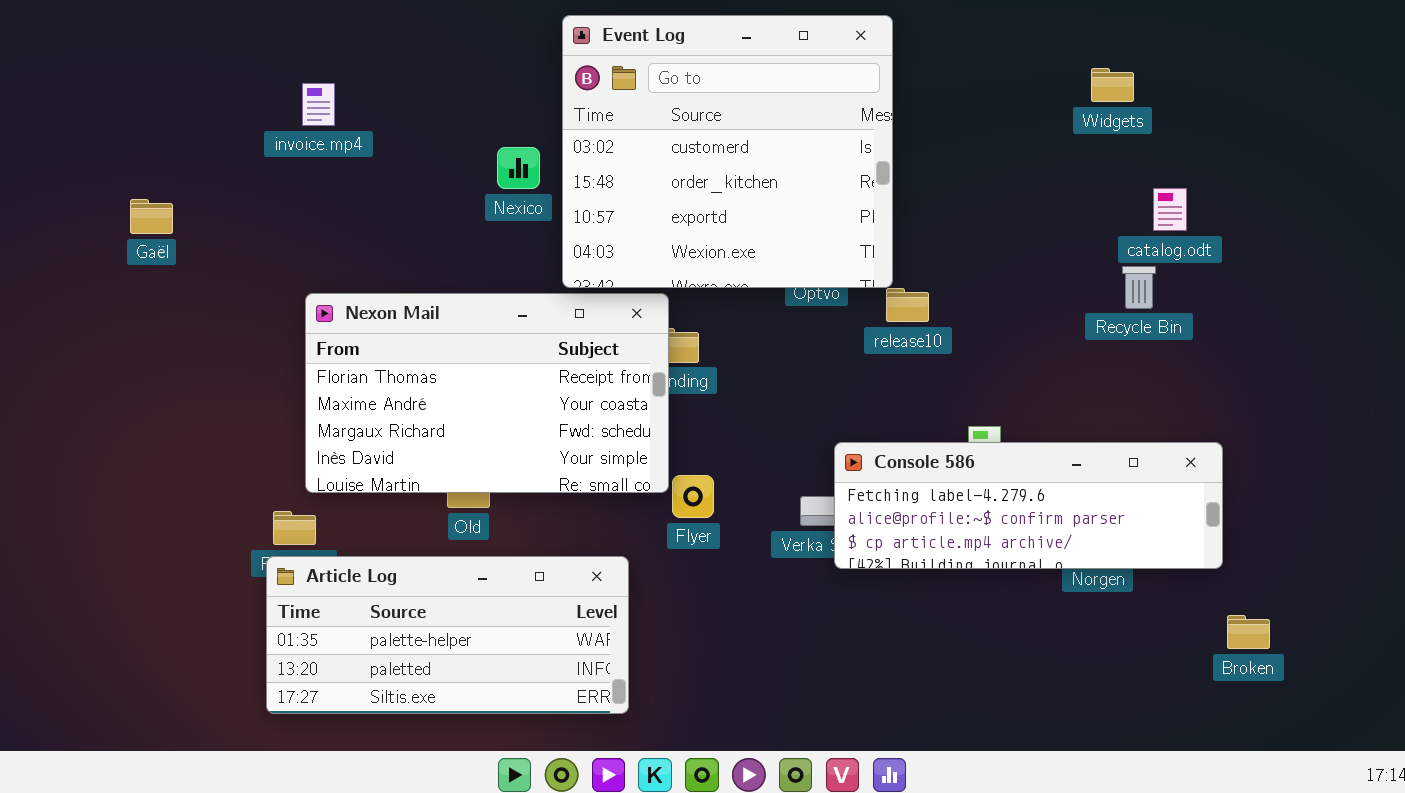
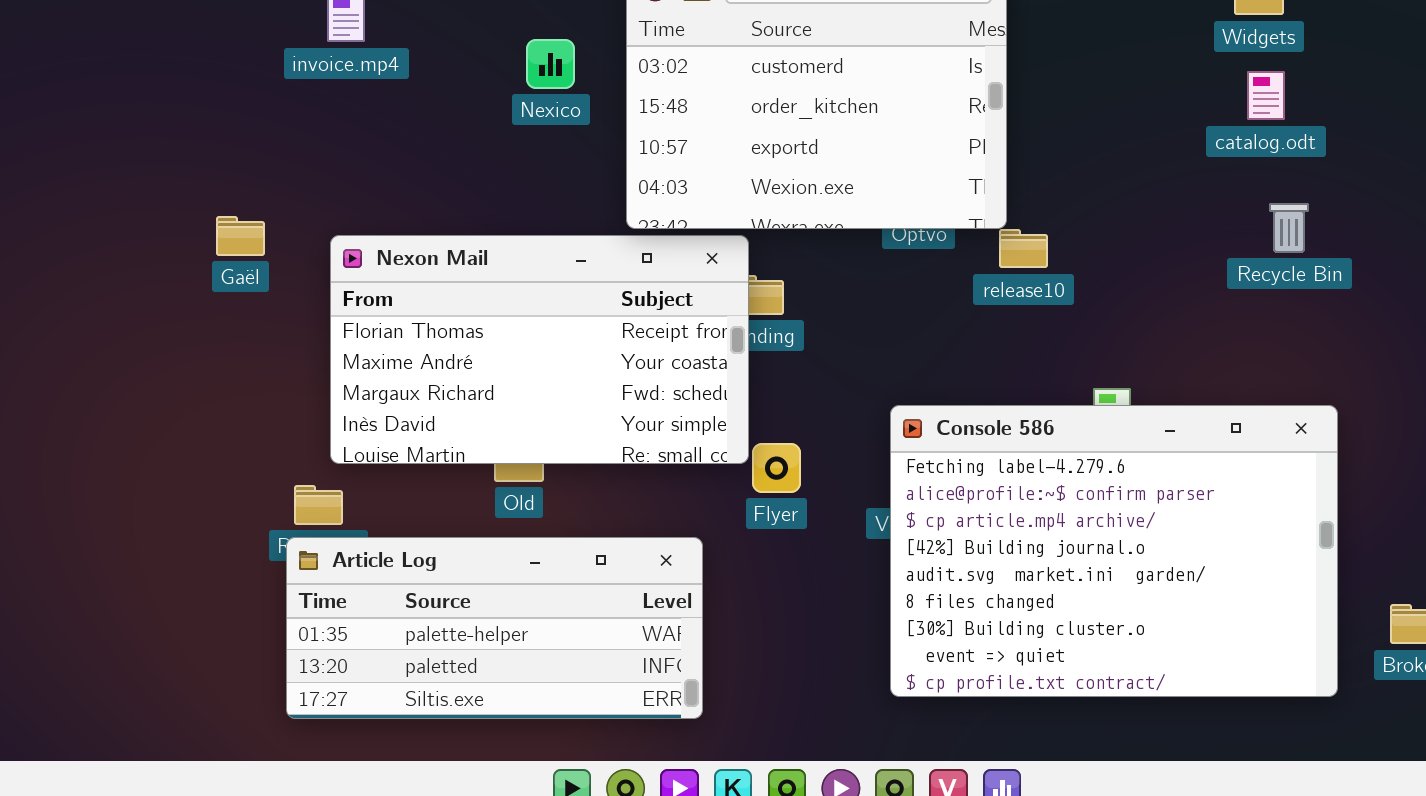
Nexico: [497,147,540,189] -> [526,39,575,89], moved
catalog.odt: [1153,188,1187,231] -> [1247,71,1285,120], moved
Gaël: [130,199,173,234] -> [216,216,265,256], moved
Console 586: [834,442,1223,569] -> [890,405,1338,697], moved, resized

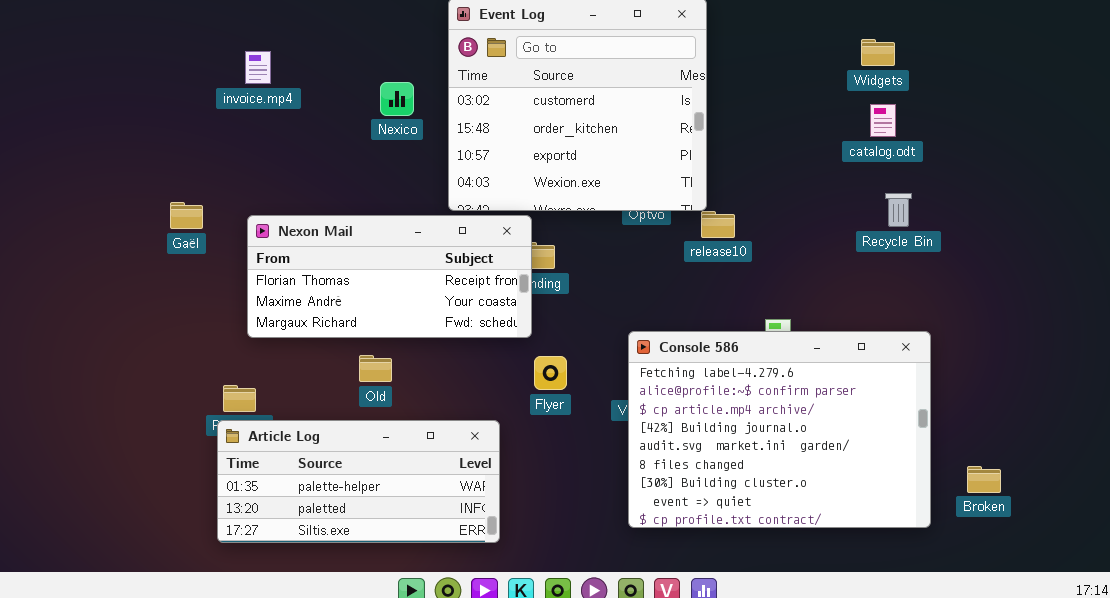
Nexon Mail: [330,235,749,464] -> [247,215,532,338], resized

